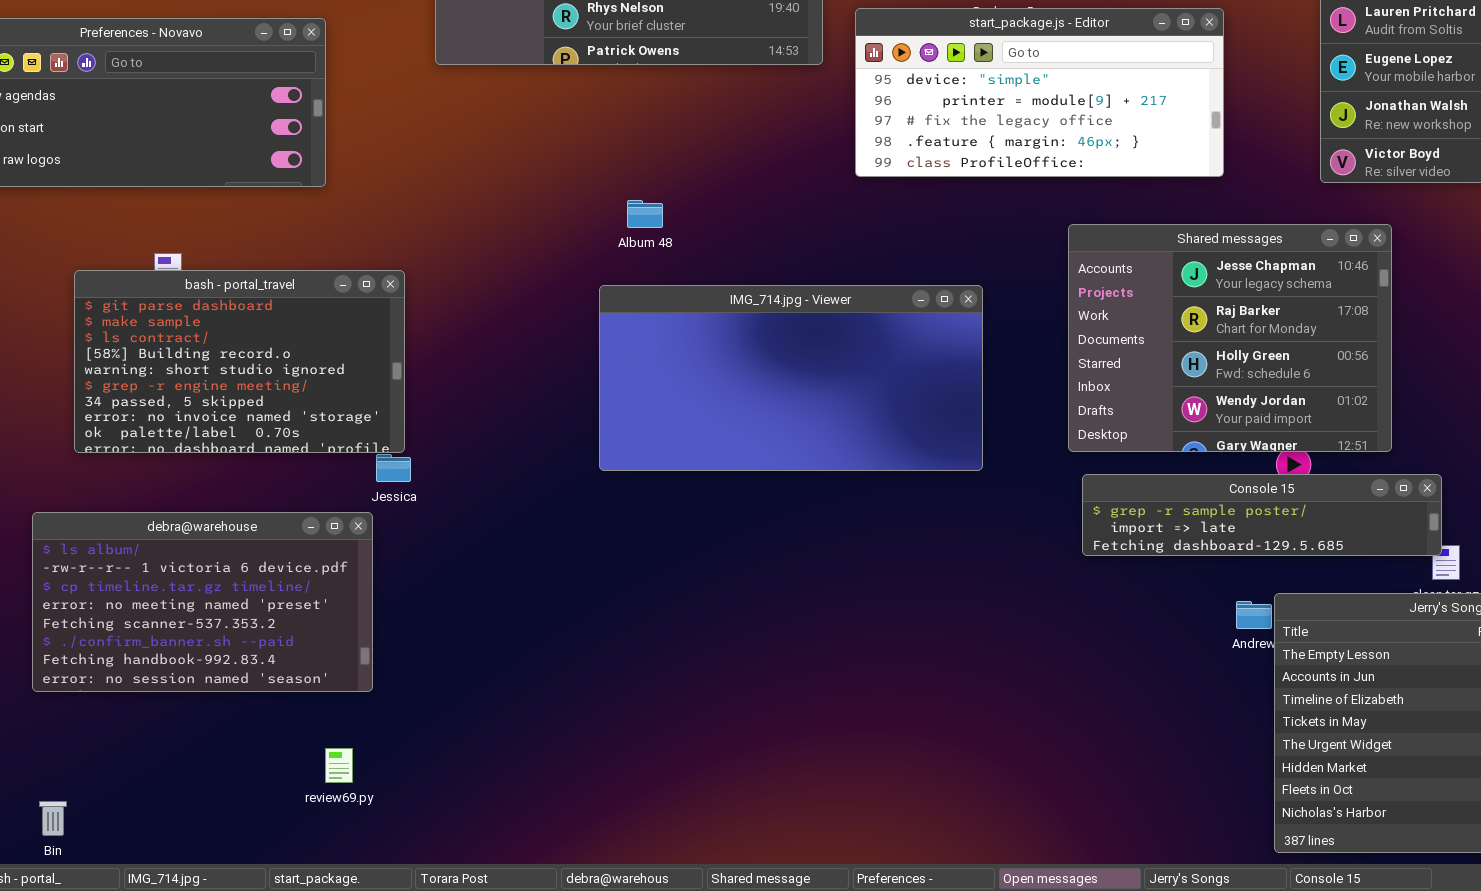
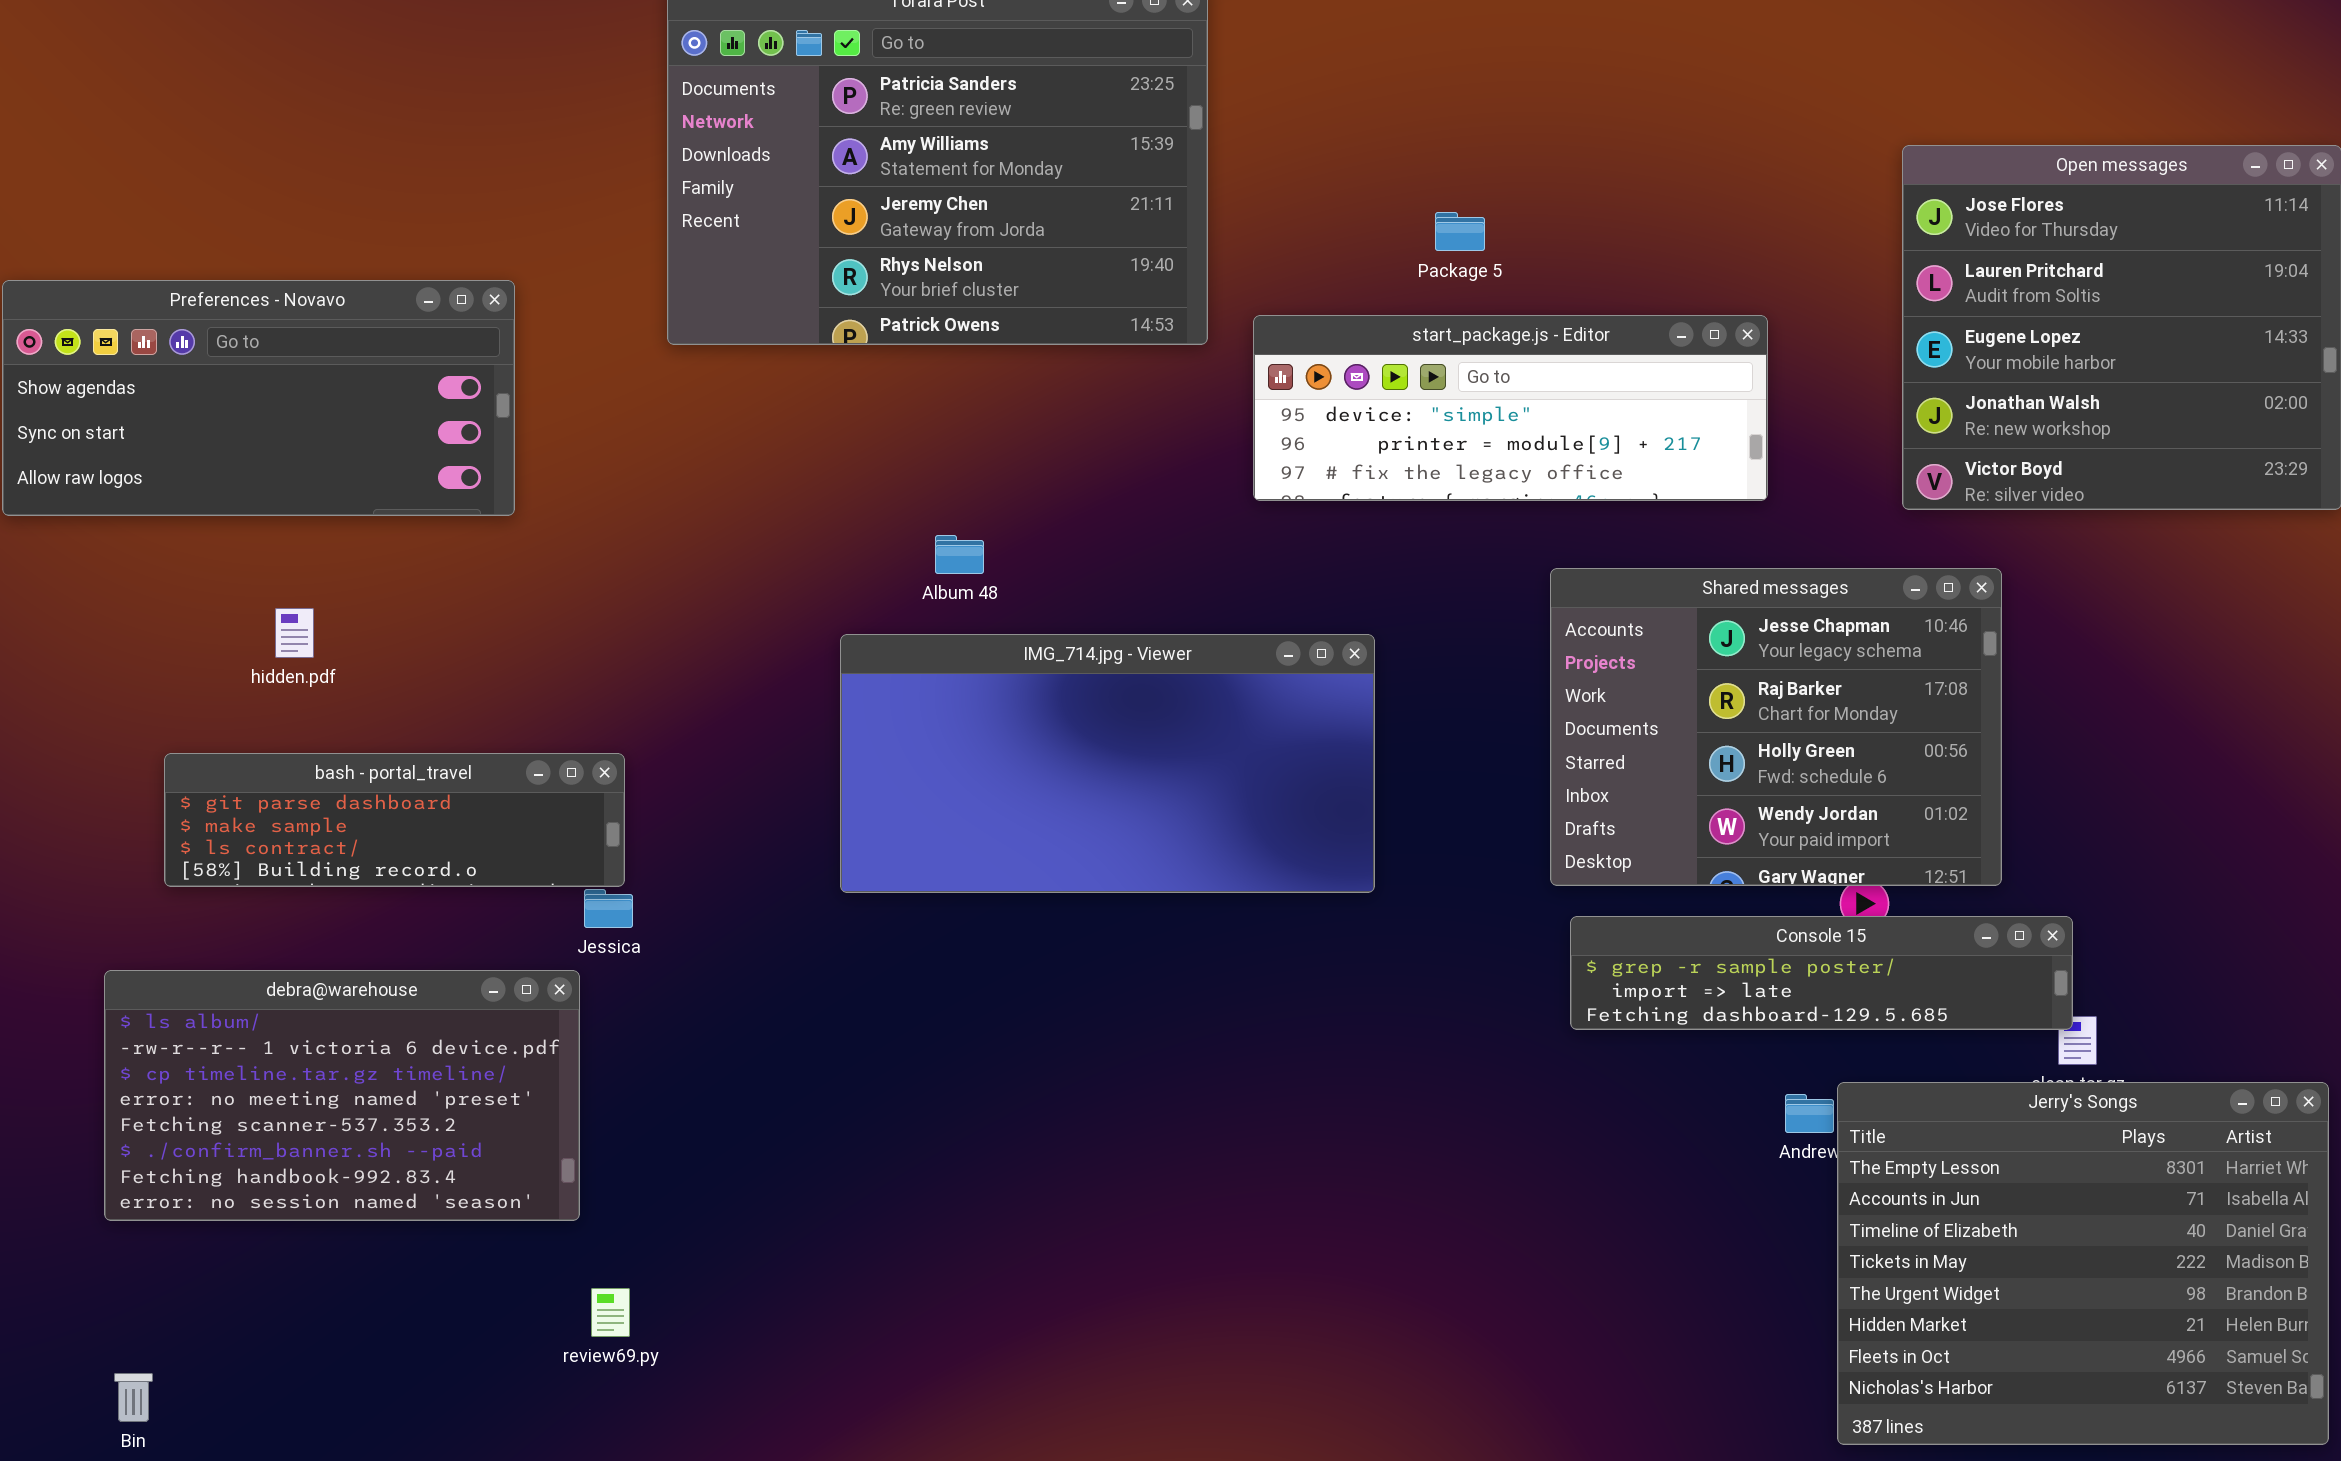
start_package.js - Editor: [855,8,1224,177] -> [1253,315,1768,501], resized
bash - portal_travel: [74,270,405,453] -> [164,753,625,887], resized
IMG_714.jpg - Viewer: [599,285,983,471] -> [840,634,1375,893], moved
review69.py: [325,748,353,783] -> [591,1288,630,1337], moved

